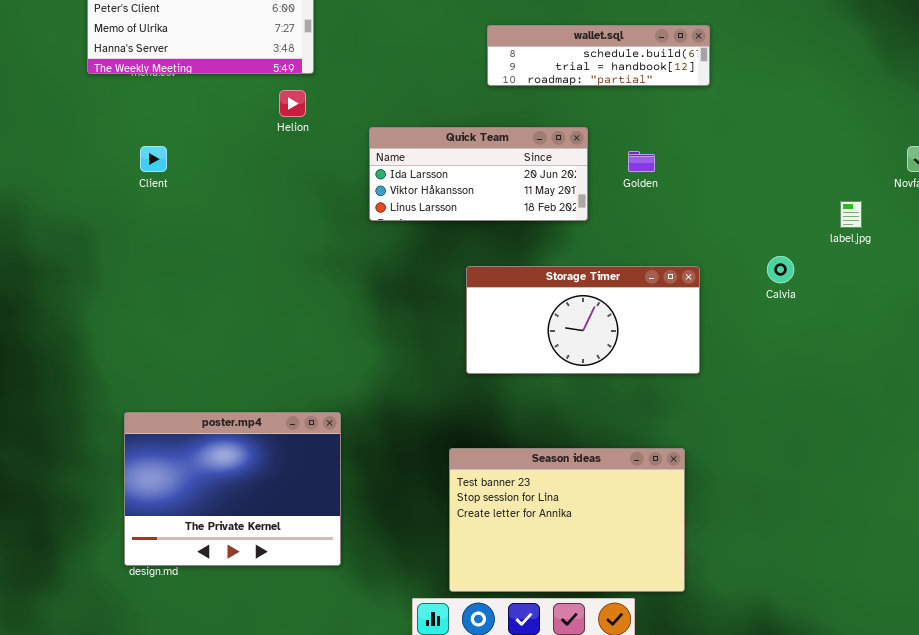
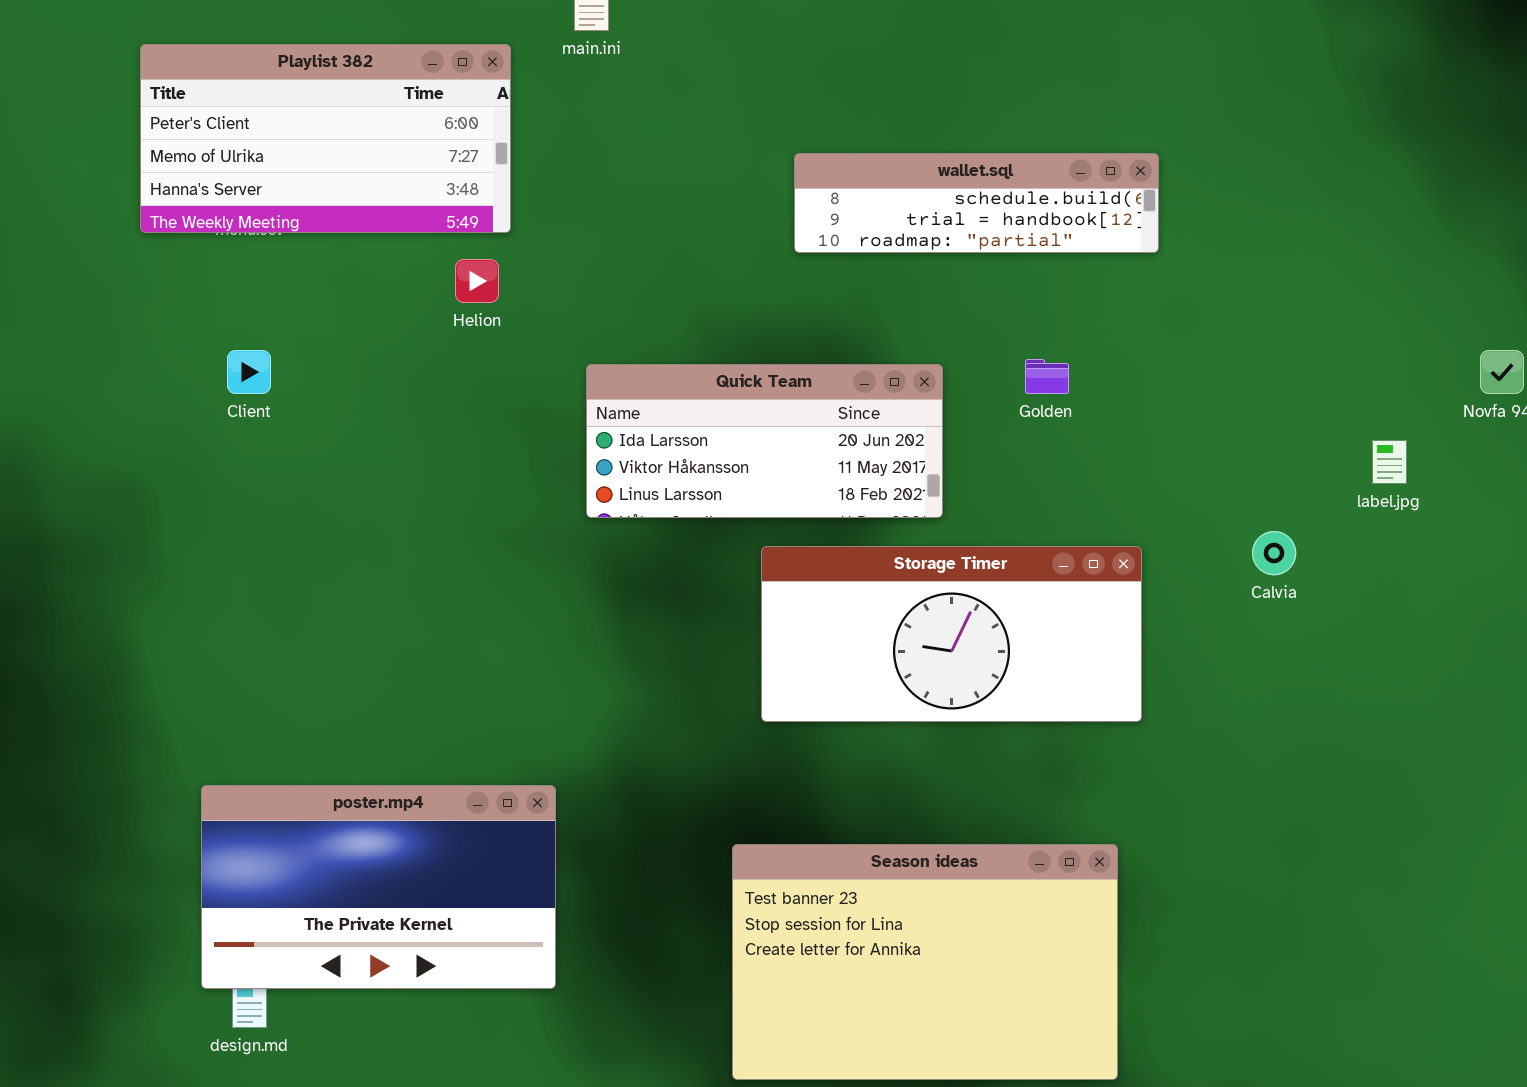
Quick Team: [369,127,588,221] -> [586,364,943,518], moved
poster.mp4: [124,412,341,566] -> [201,785,556,989], resized

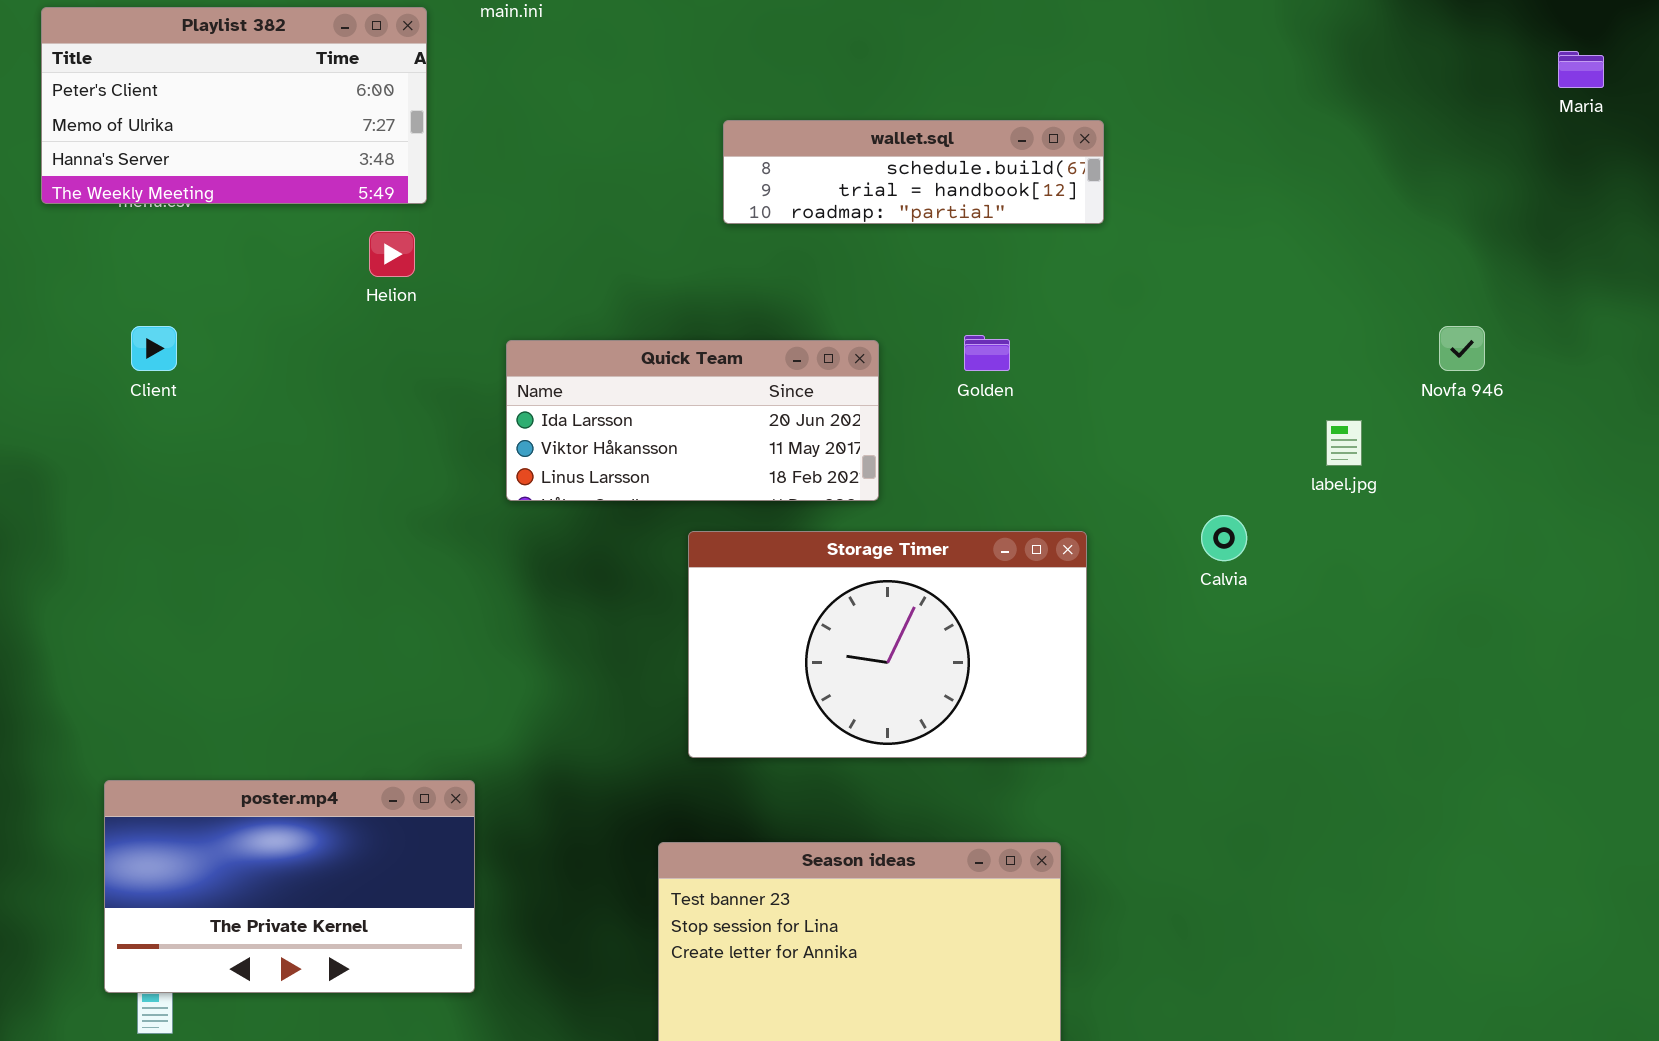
Storage Timer: [761,546,1142,722] -> [688,531,1087,758], resized

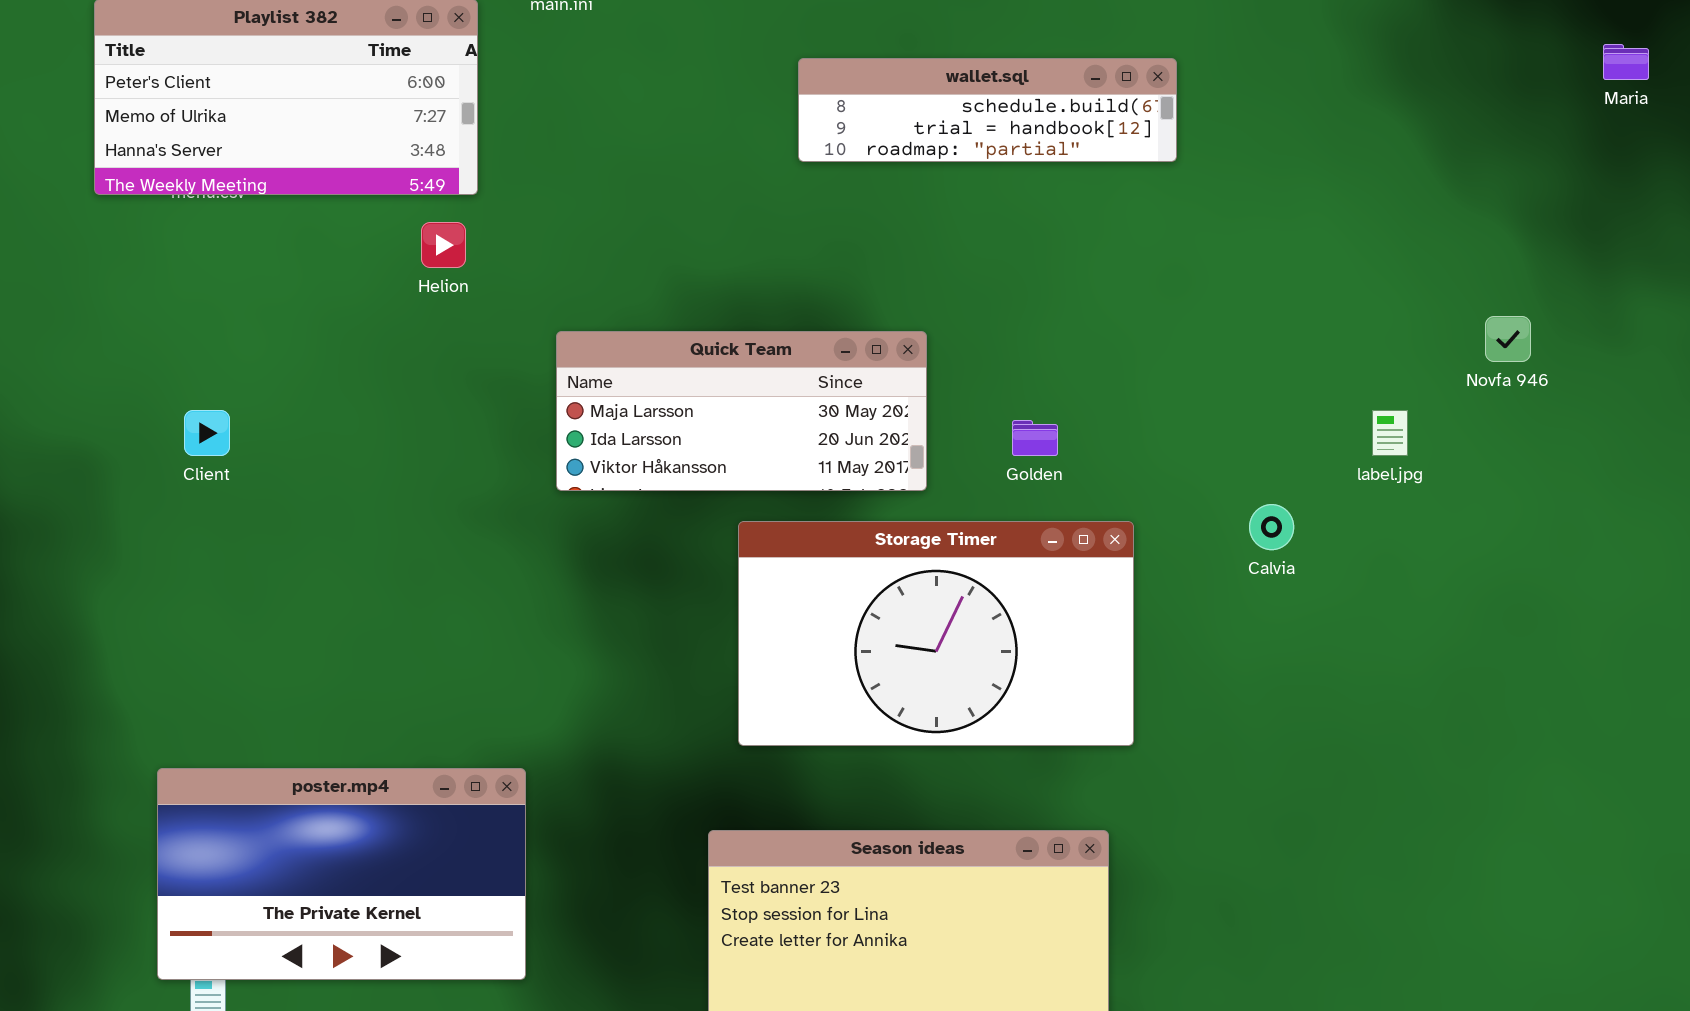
wallet.sql: [723,120,1104,224] -> [798,58,1177,162], moved
Client: [131,326,177,371] -> [184,410,230,456], moved
Golden: [964,335,1010,371] -> [1012,420,1058,456], moved
Quick Team: [506,340,879,501] -> [556,331,927,491], scrolled up 1 row

